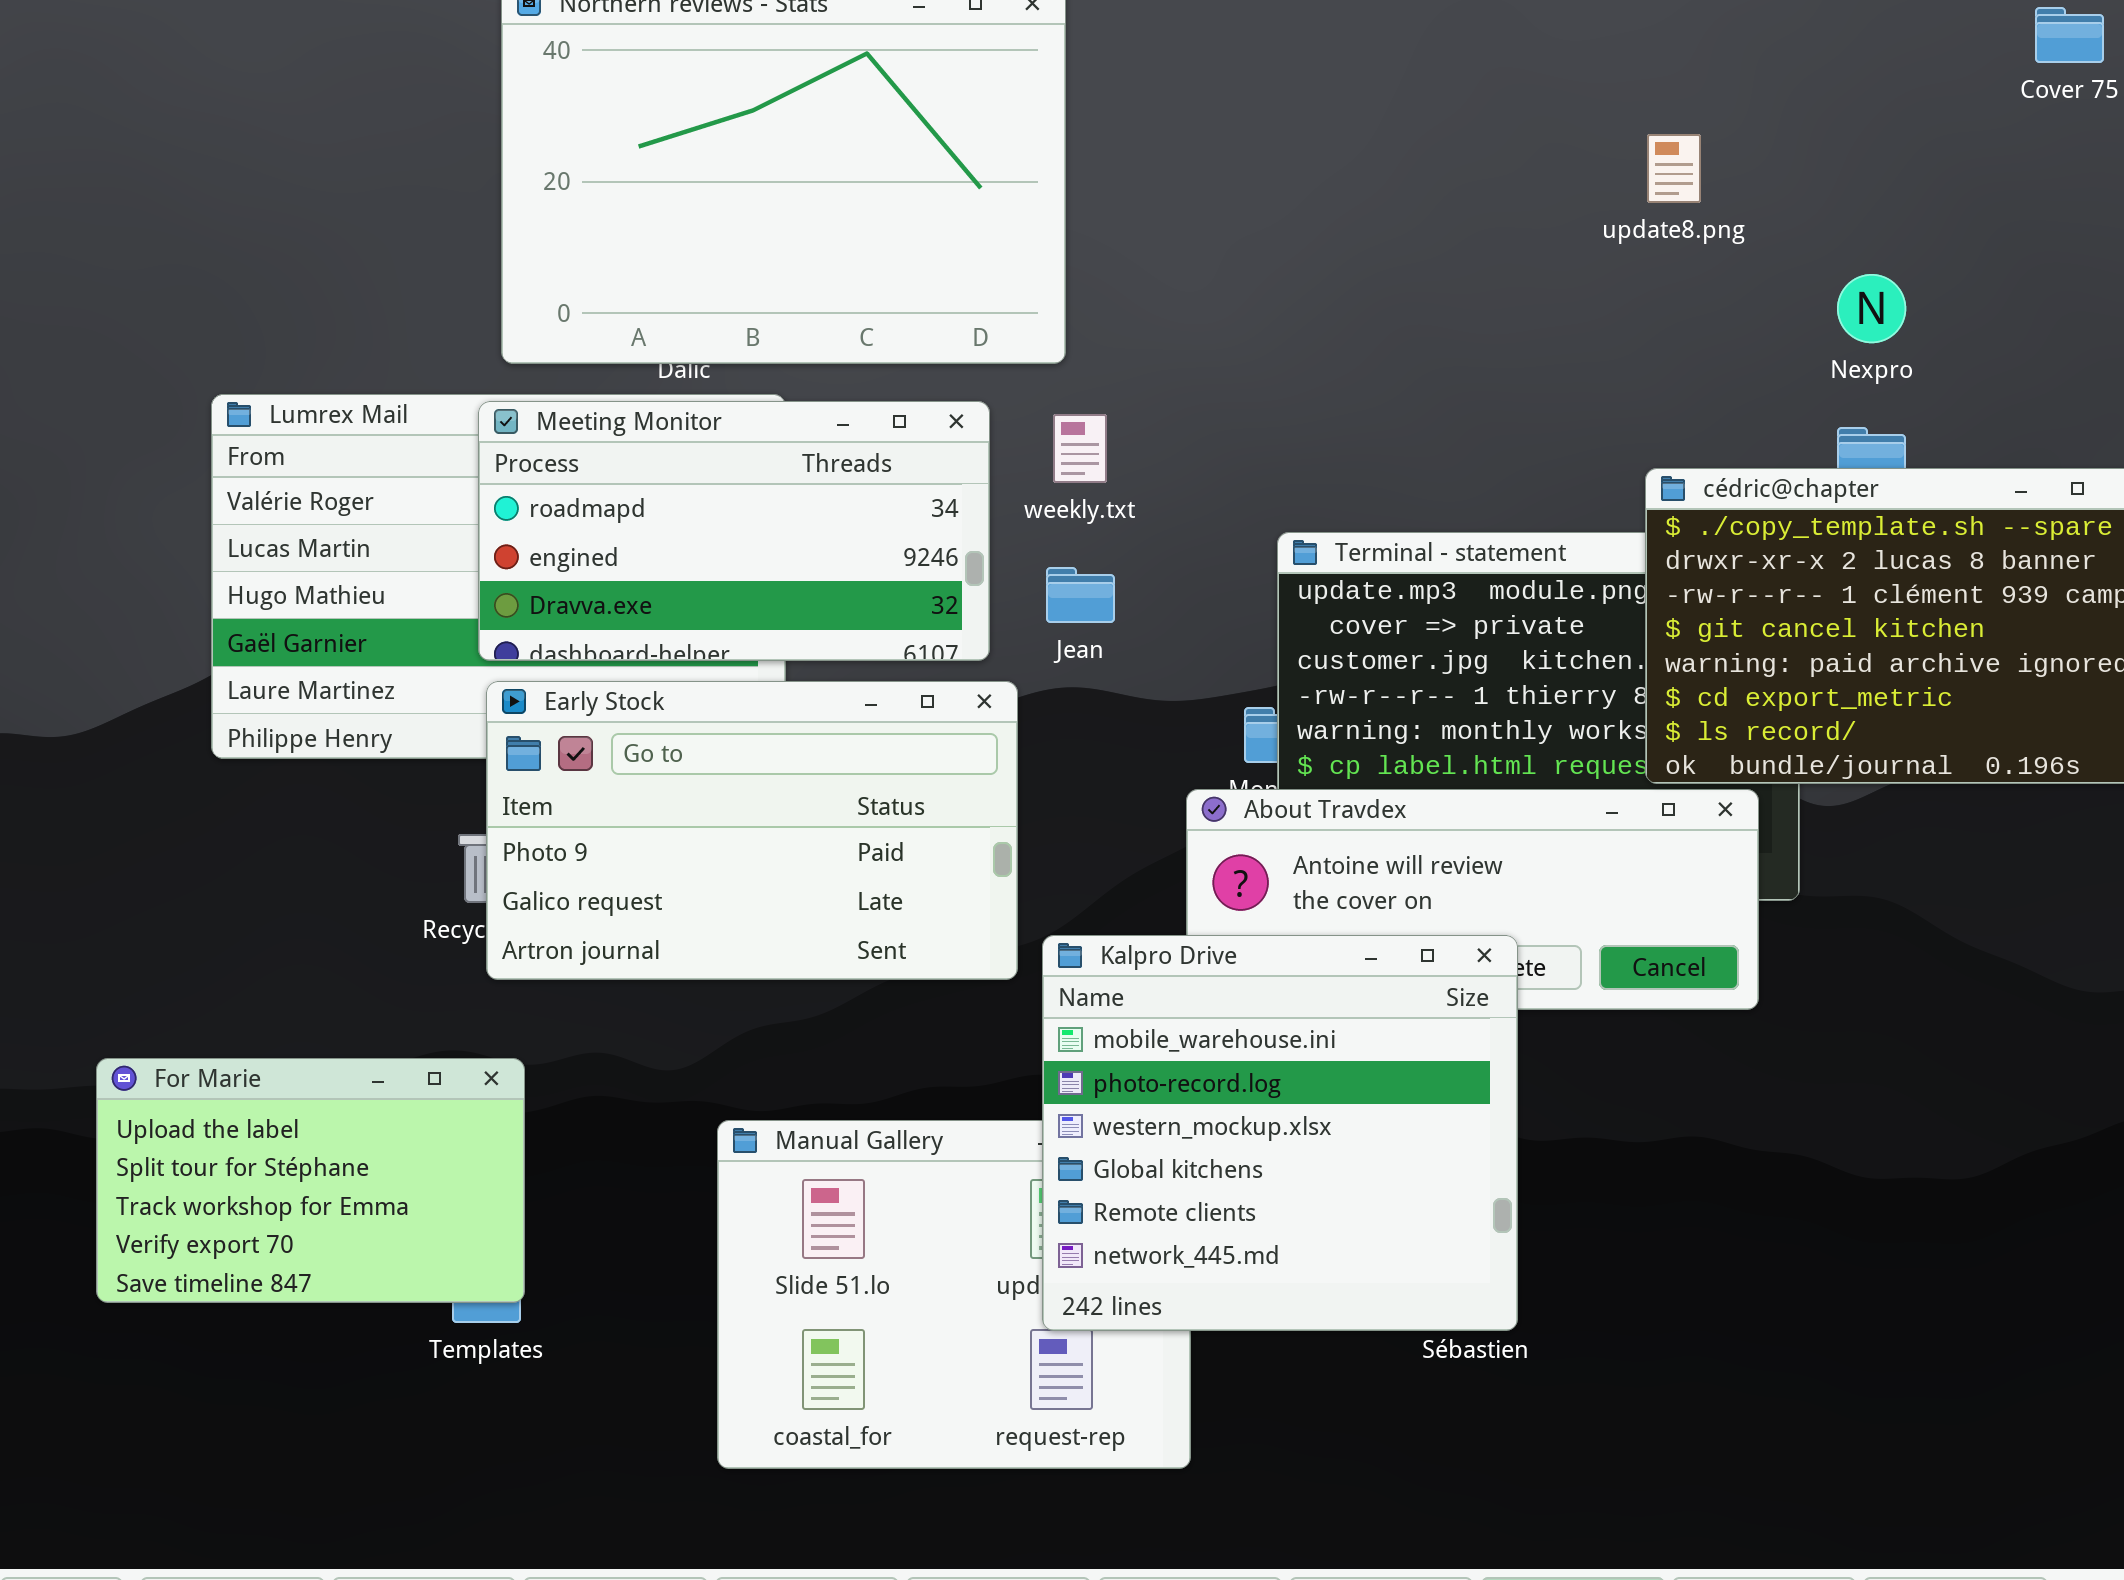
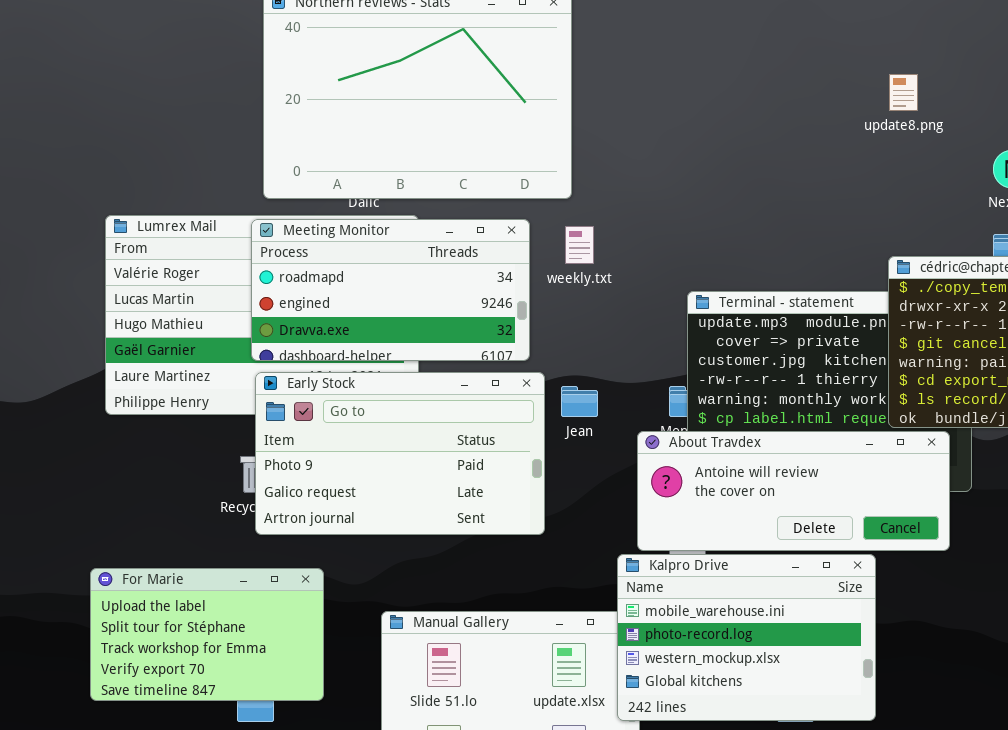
Jean: [1046,567,1115,623] -> [561,386,598,417], moved
Kalpro Drive: [1042,935,1518,1331] -> [617,554,876,721], moved, resized
For Marie: [96,1058,525,1303] -> [90,568,324,701], moved

